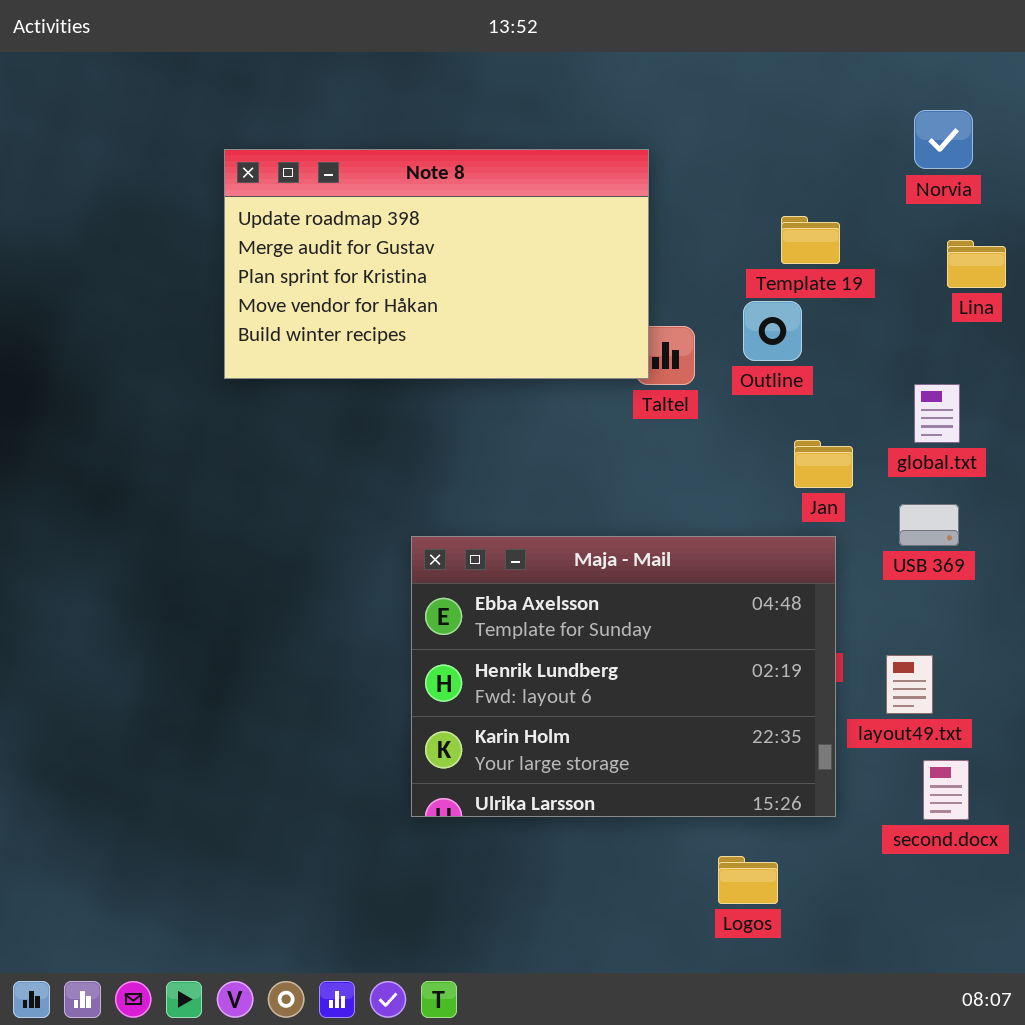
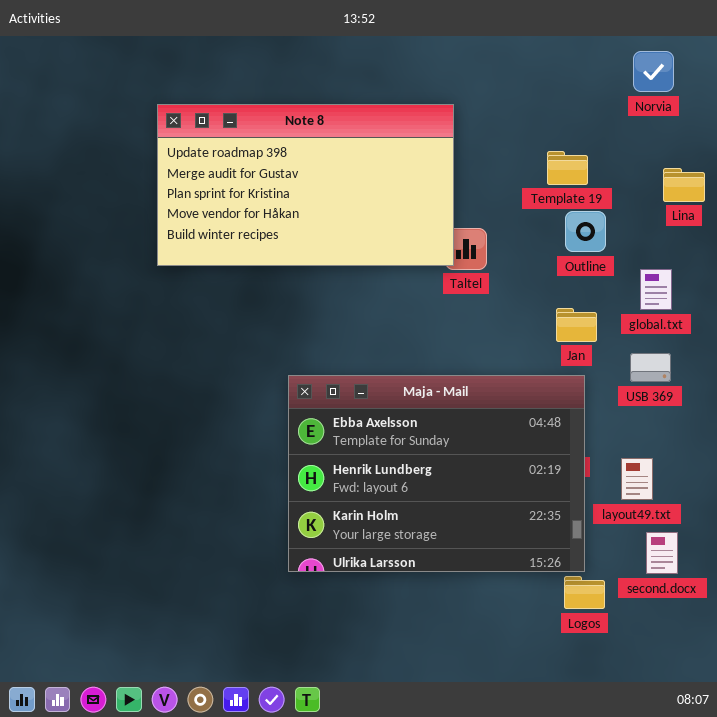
Norvia: [914,110,973,169] -> [633,51,674,92], moved
Outline: [743,301,802,361] -> [565,211,606,252], moved
Logos: [718,856,778,904] -> [564,576,605,609], moved

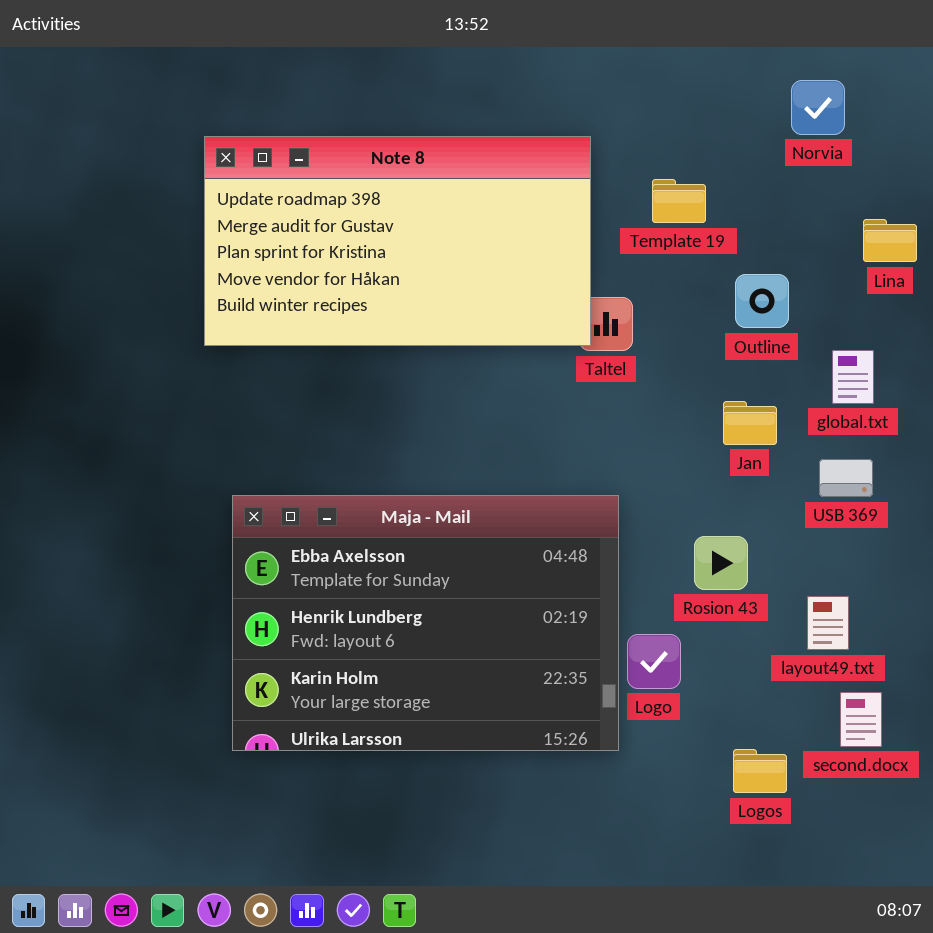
Norvia: [633,51,674,92] -> [791,80,845,135], moved
Template 19: [547,151,588,185] -> [652,179,706,223], moved
Maja - Mail: [288,375,585,572] -> [232,495,619,751], moved

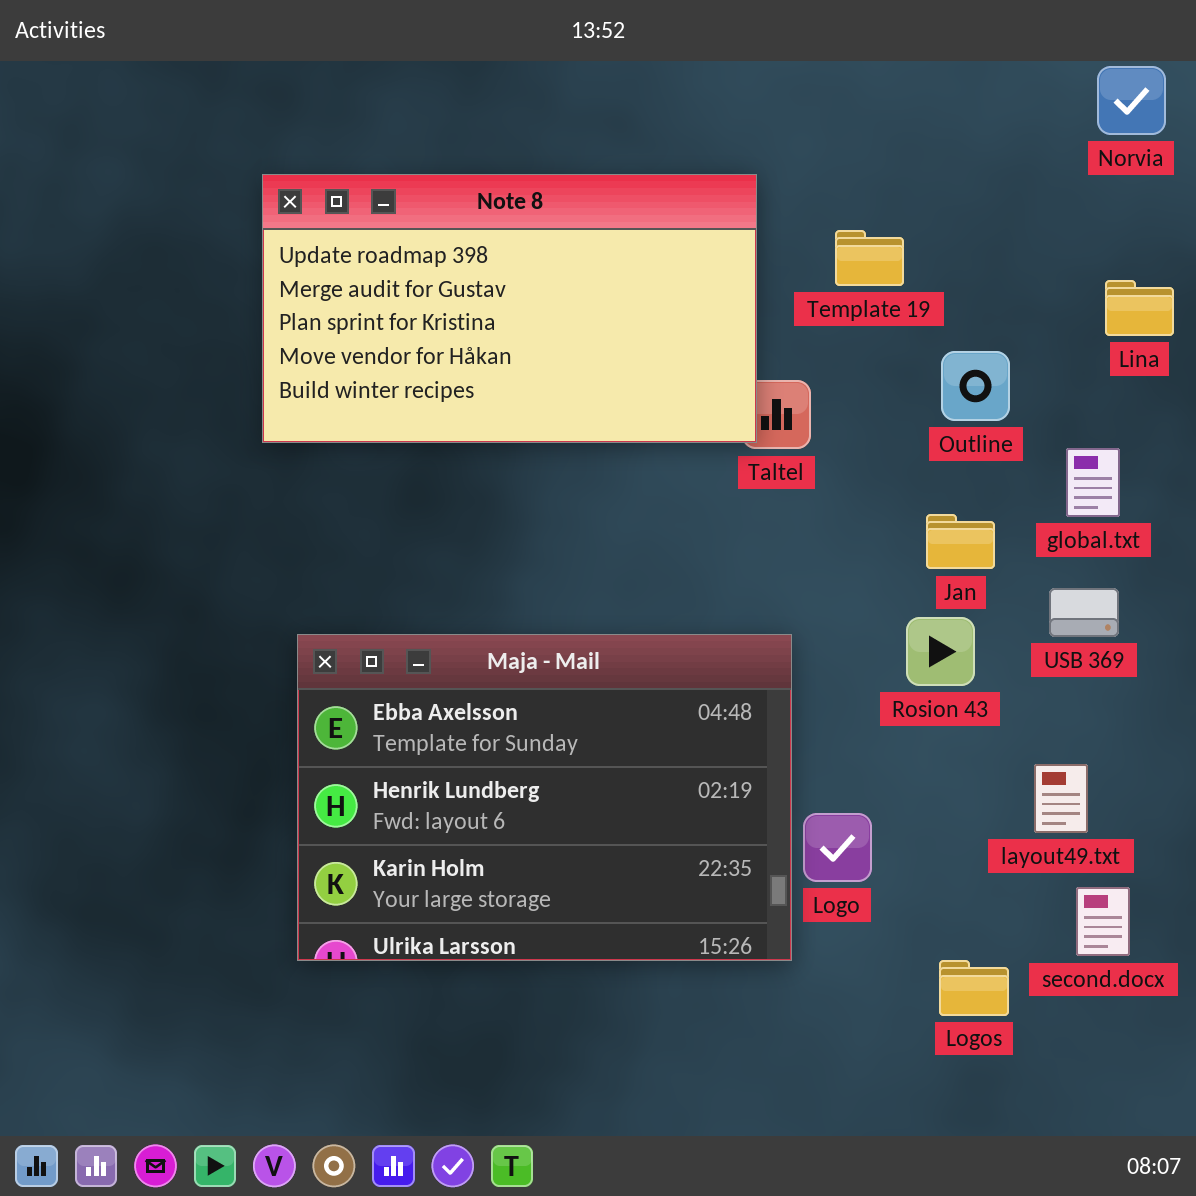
Norvia: [791,80,845,135] -> [1097,66,1166,135], moved
Rosion 43: [694,536,748,590] -> [906,617,975,686], moved

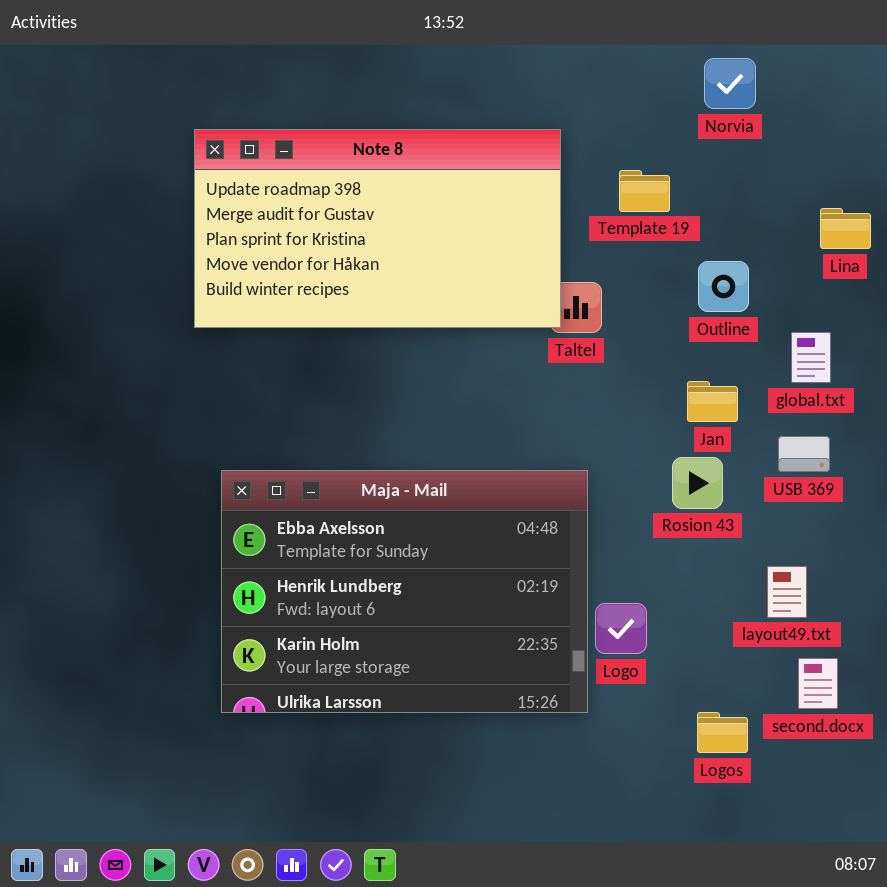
Norvia: [1097,66,1166,135] -> [704,58,756,109], moved

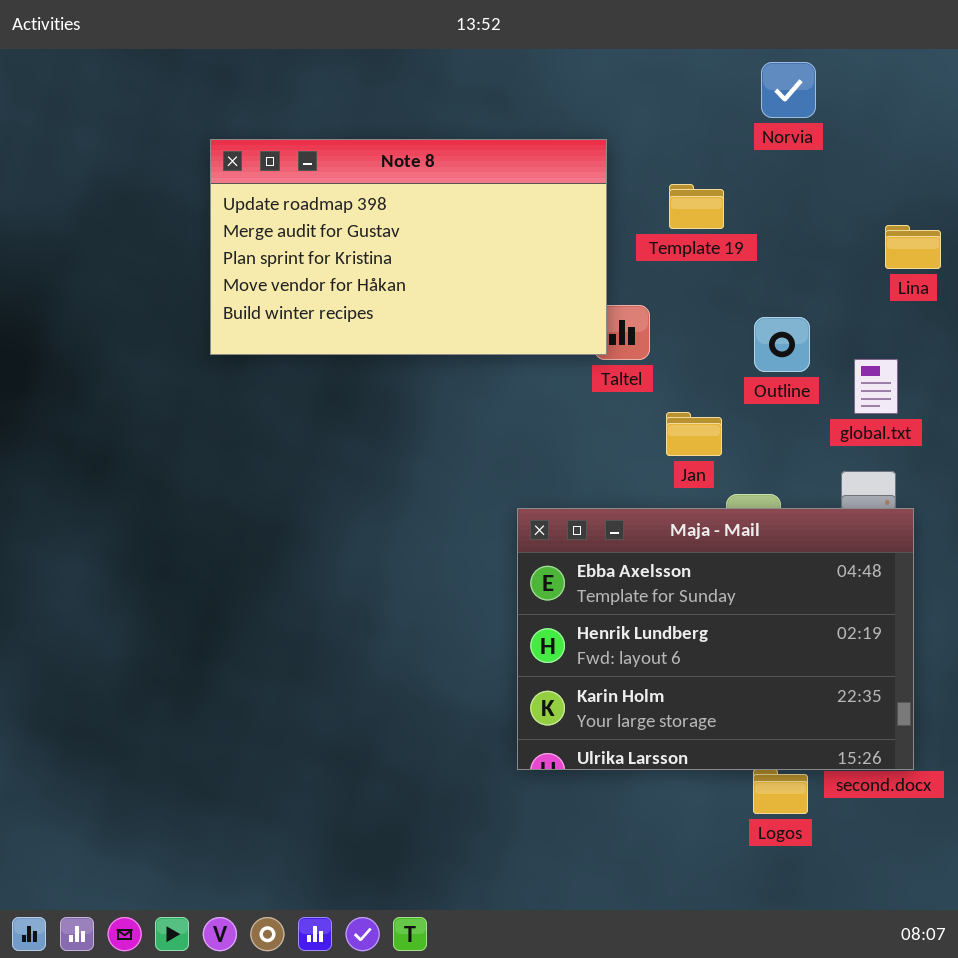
Outline: [698,261,749,312] -> [754,317,810,372], moved
Jan: [687,381,738,422] -> [666,412,722,456], moved
Maja - Mail: [221,470,588,713] -> [517,508,914,770], moved

